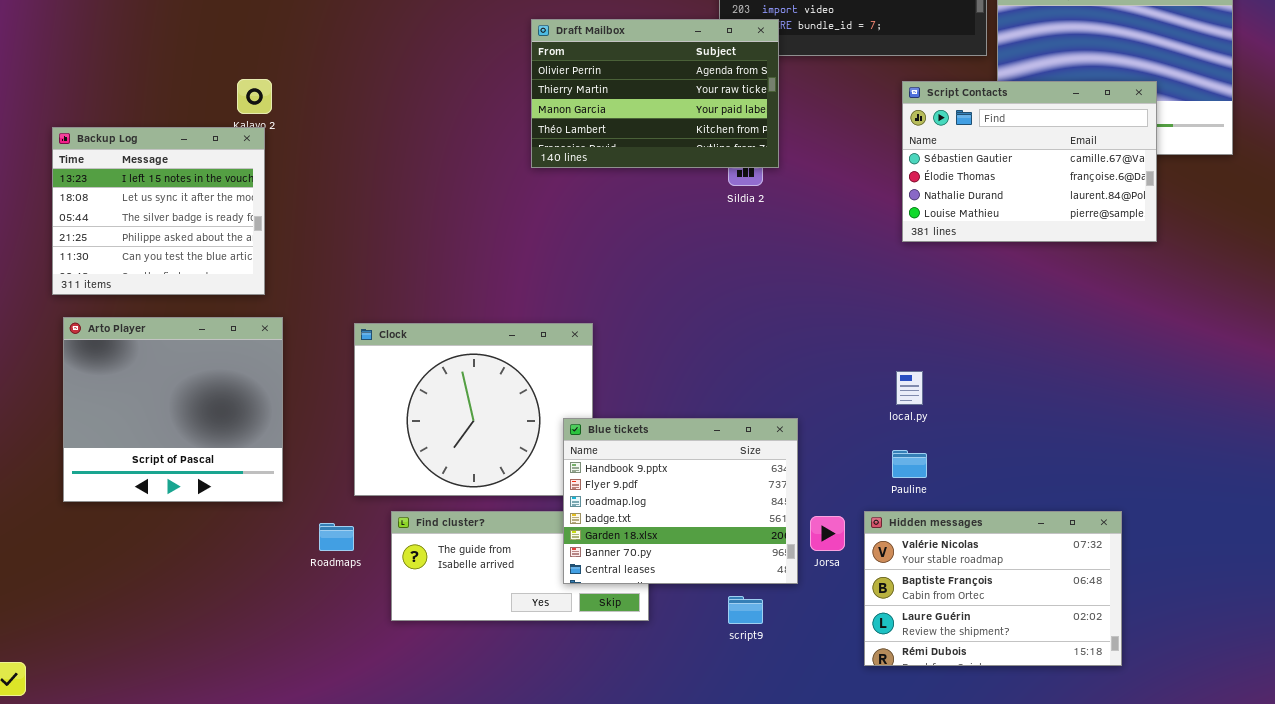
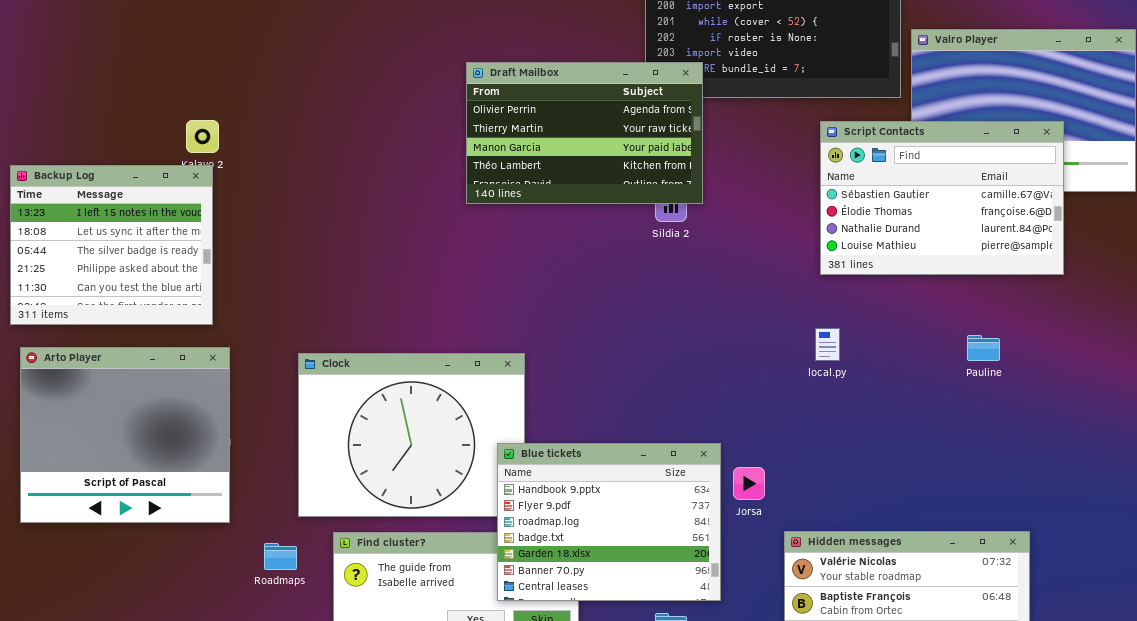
local.py: [896,371,923,405] -> [815,328,840,361], moved
Pauline: [892,450,927,478] -> [967,335,1000,361], moved
Jorsa: [810,516,845,551] -> [733,467,765,500], moved

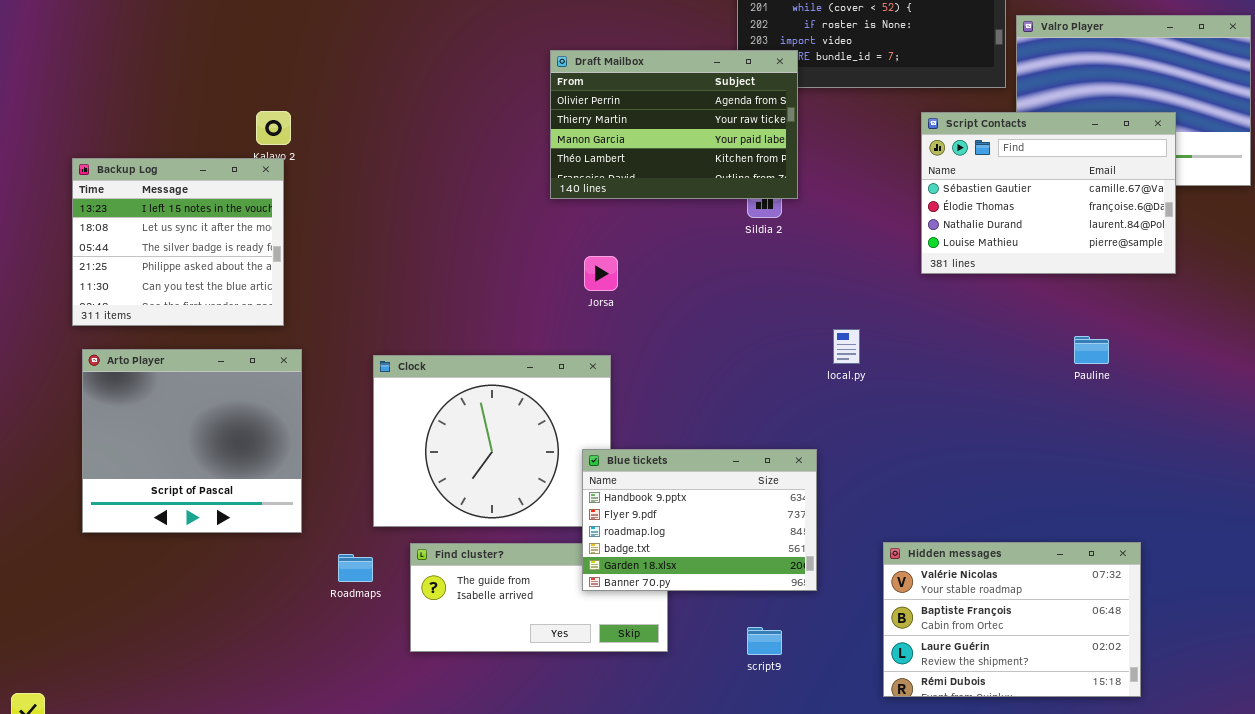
local.py: [815,328,840,361] -> [833,329,860,364], moved
Blue tickets: [497,443,721,601] -> [582,449,817,591], resized
Jorsa: [733,467,765,500] -> [584,256,618,291], moved

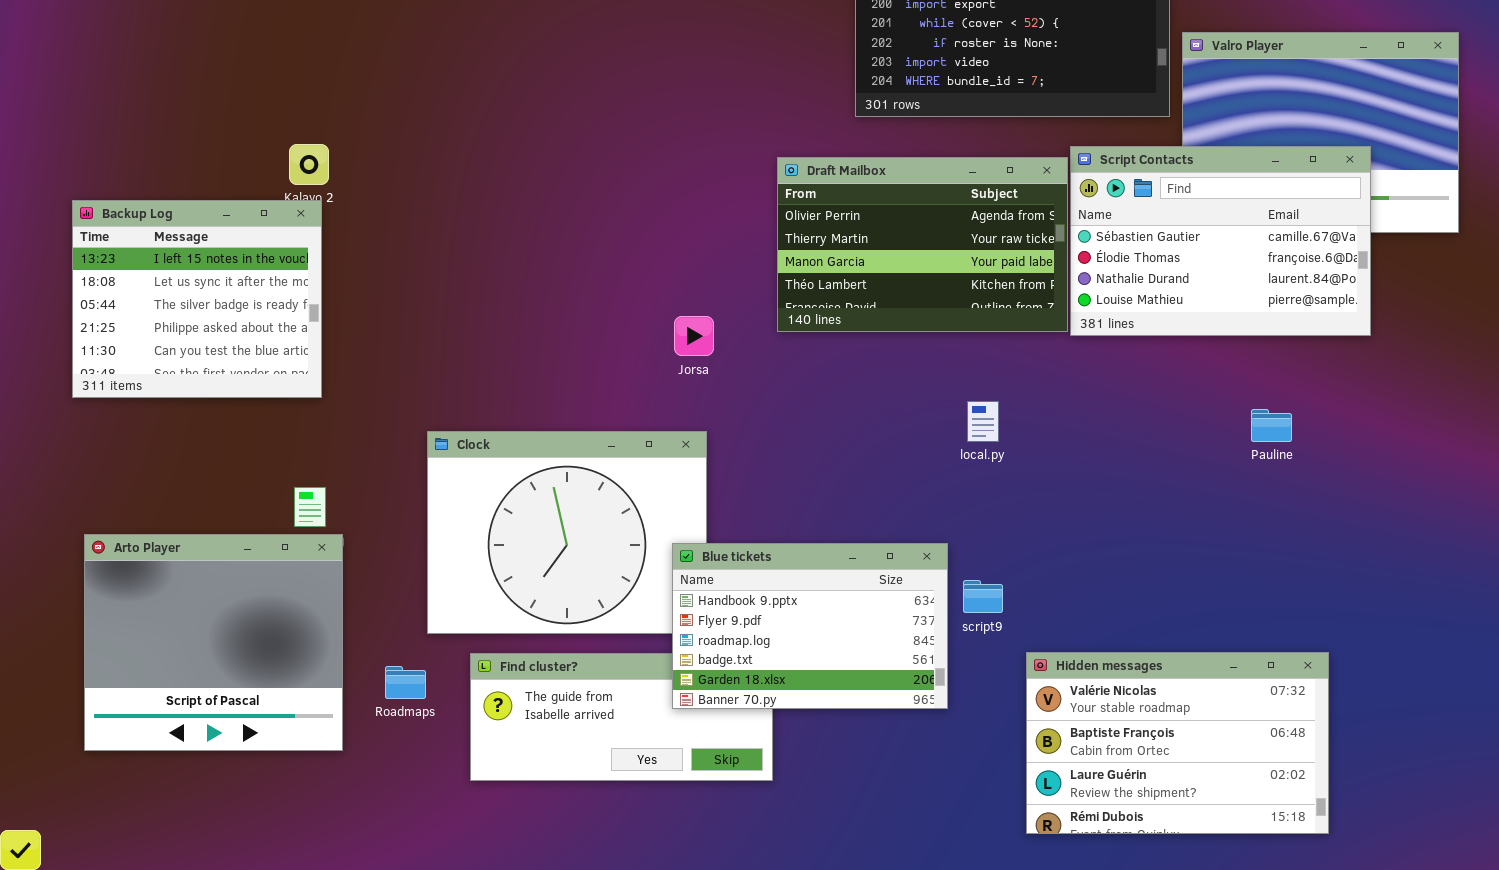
Draft Mailbox: [550,50,798,199] -> [777,157,1068,332], moved
Arto Player: [82,349,302,533] -> [84,534,343,751], moved
script9: [747,627,782,655] -> [963,580,1003,613], moved

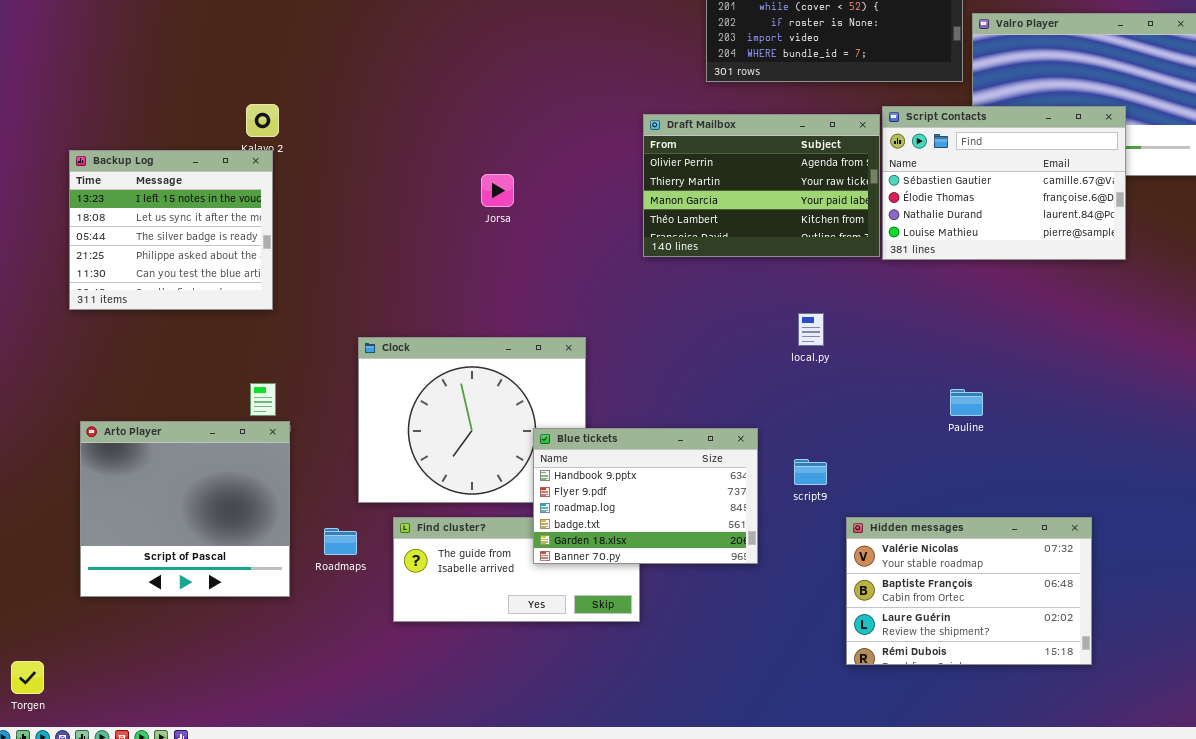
Jorsa: [674,316,714,356] -> [481,174,514,207], moved
Pauline: [1251,409,1292,442] -> [950,389,983,416], moved
Blue tickets: [672,543,948,709] -> [533,428,758,564], moved

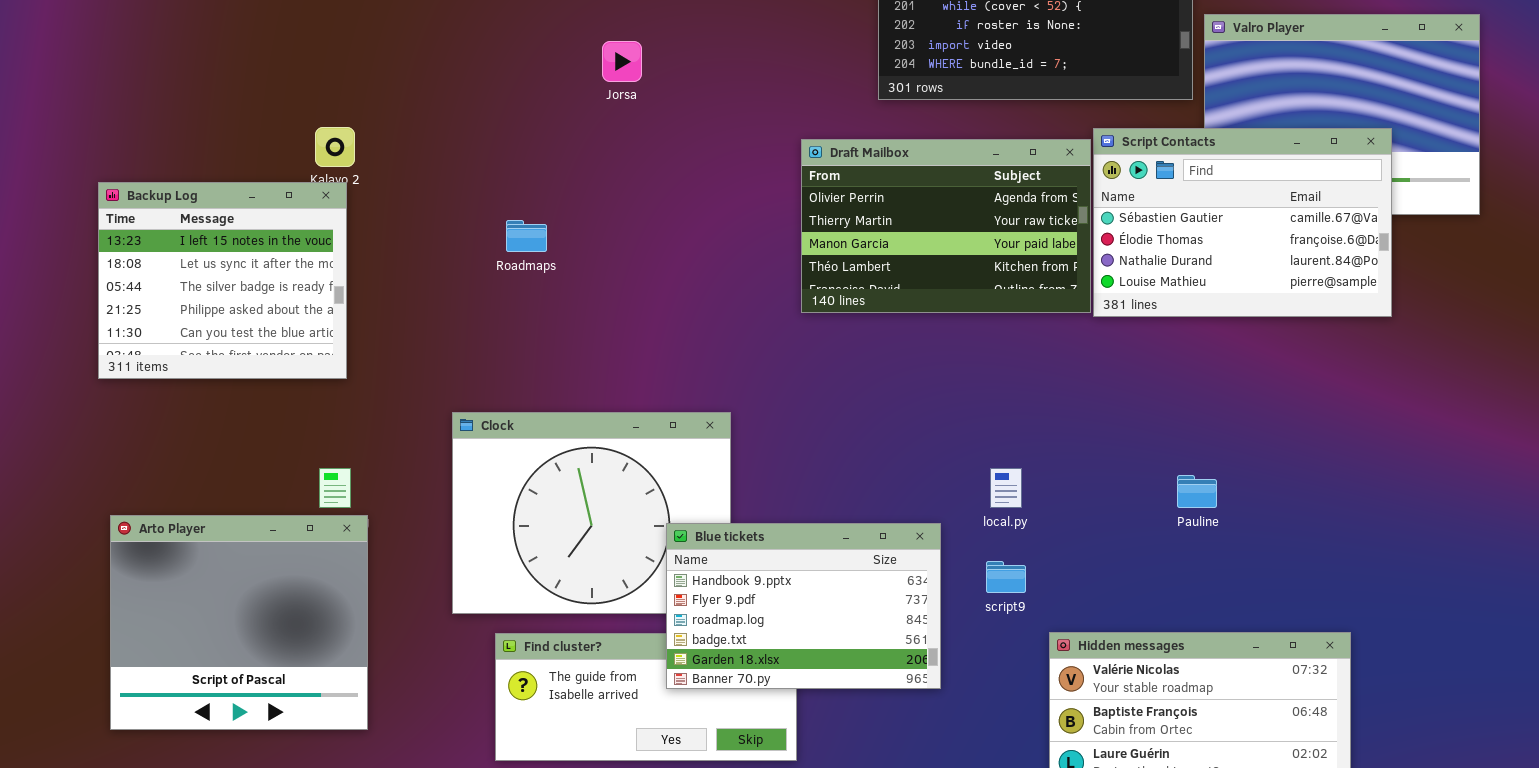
Jorsa: [481,174,514,207] -> [602,41,642,82], moved
local.py: [798,313,824,346] -> [990,468,1022,508], moved
Roadmaps: [324,528,357,555] -> [506,220,547,252], moved

